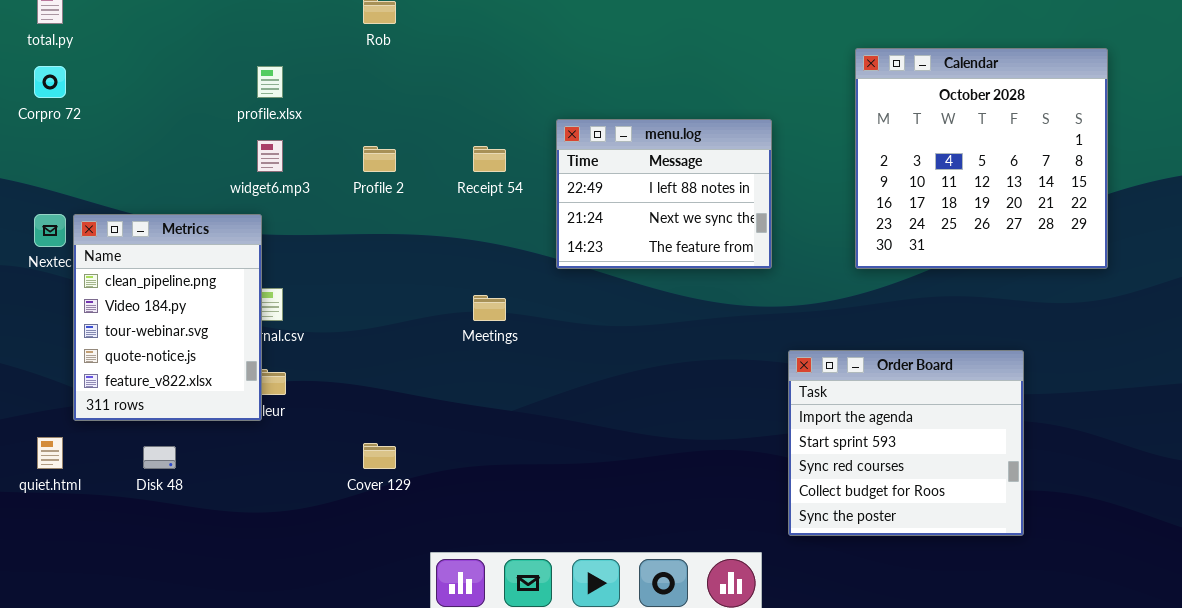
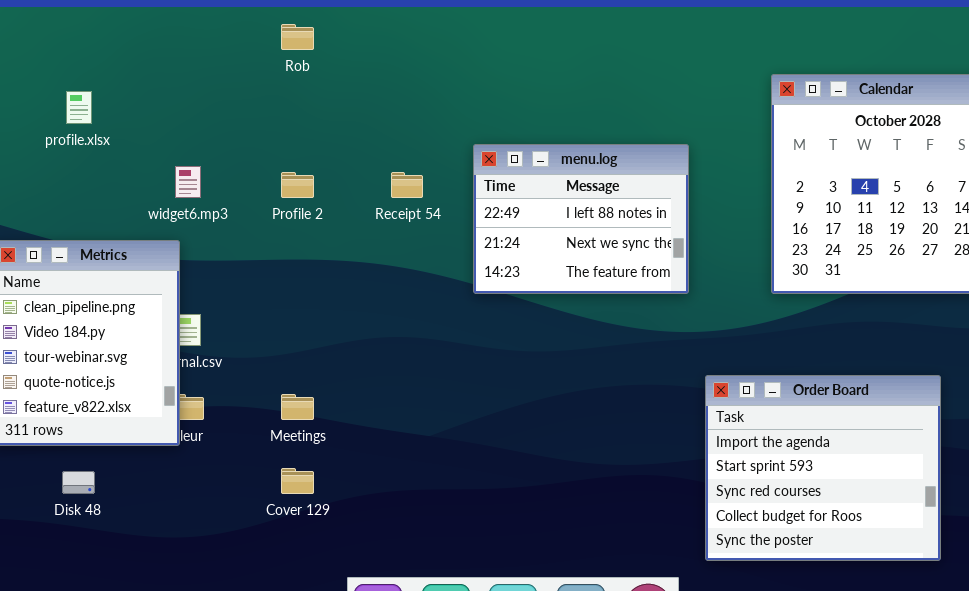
profile.xlsx: [257,66,283,98] -> [66,91,92,124], moved
Meetings: [473,295,506,321] -> [281,394,314,420], moved

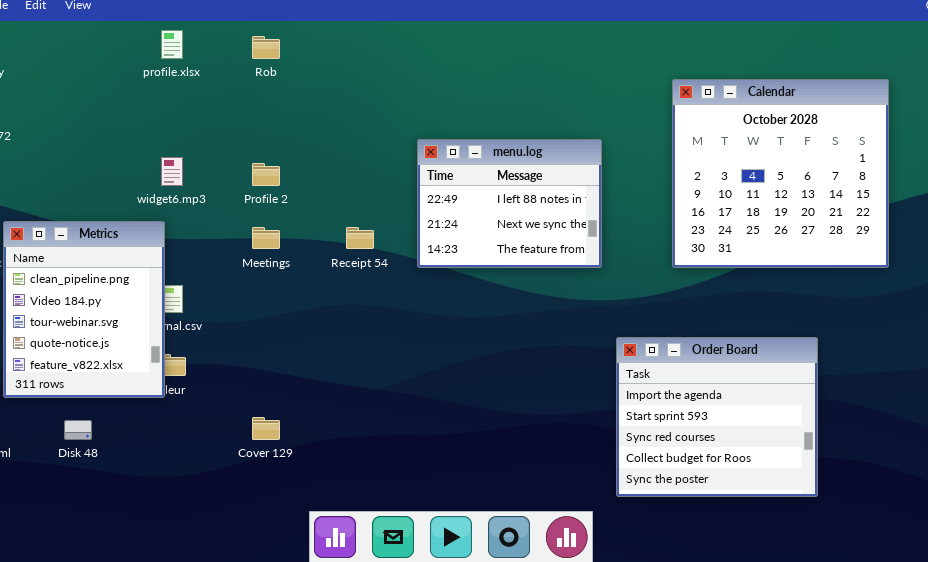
profile.xlsx: [66,91,92,124] -> [161,30,183,59], moved
Receipt 54: [391,172,423,198] -> [346,227,374,249], moved
Meetings: [281,394,314,420] -> [252,227,280,249], moved

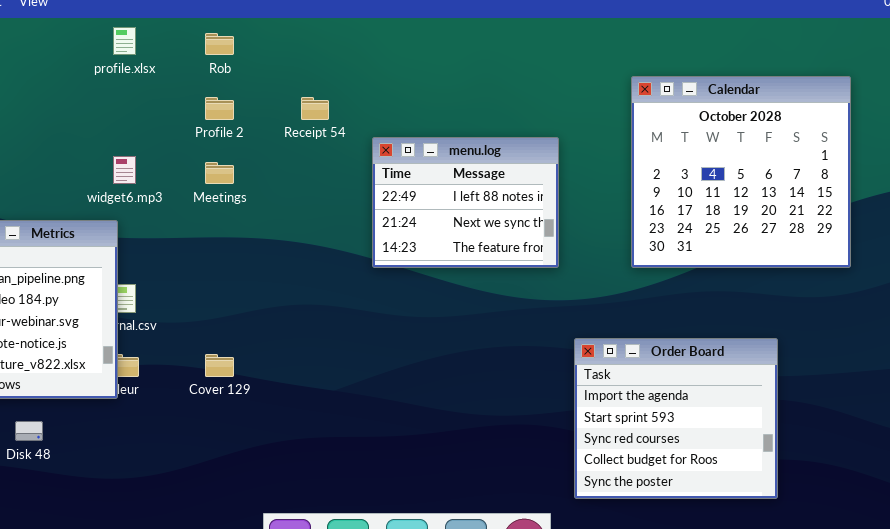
Profile 2: [252,163,280,186] -> [205,97,234,120], moved
Meetings: [252,227,280,249] -> [205,162,234,184], moved
Receipt 54: [346,227,374,249] -> [301,97,329,120], moved
Cover 129: [252,417,280,440] -> [205,354,234,377], moved

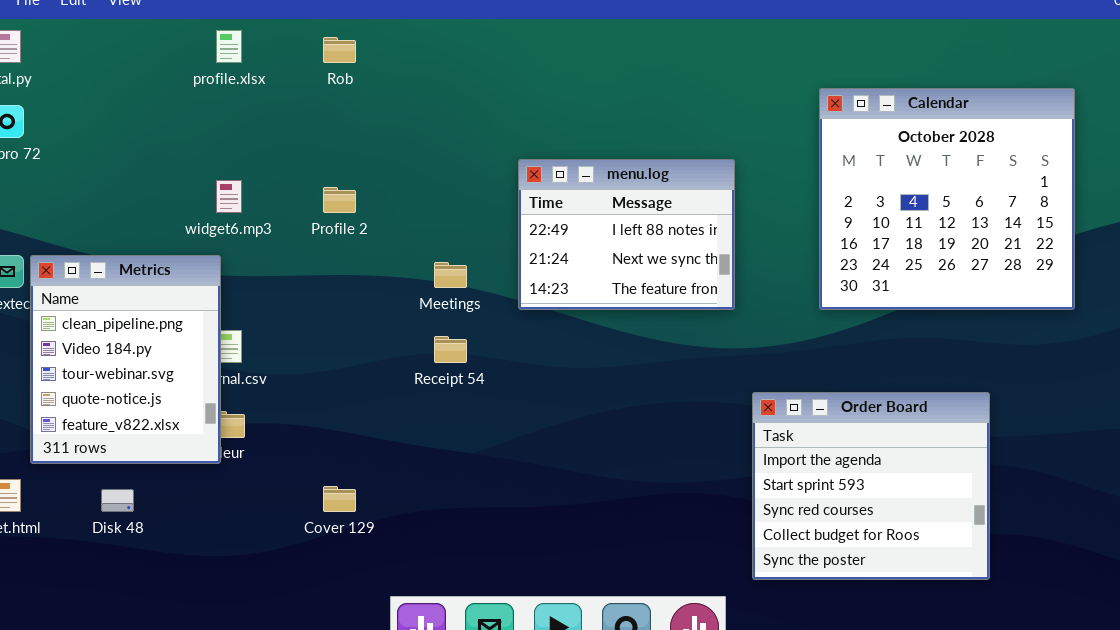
Profile 2: [205,97,234,120] -> [323,187,356,213], moved
Receipt 54: [301,97,329,120] -> [434,336,467,363], moved
Meetings: [205,162,234,184] -> [434,262,467,288], moved
Cover 129: [205,354,234,377] -> [323,486,356,512], moved

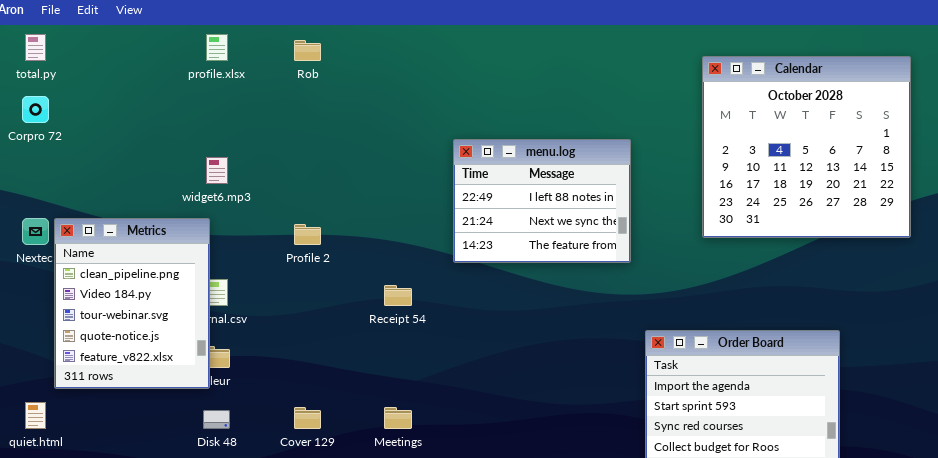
Calendar: [819,88,1075,310] -> [702,56,911,238], moved
Profile 2: [323,187,356,213] -> [294,224,321,245], moved
Meetings: [434,262,467,288] -> [384,407,412,429], moved
Disk 48: [101,489,134,512] -> [203,410,230,429], moved

